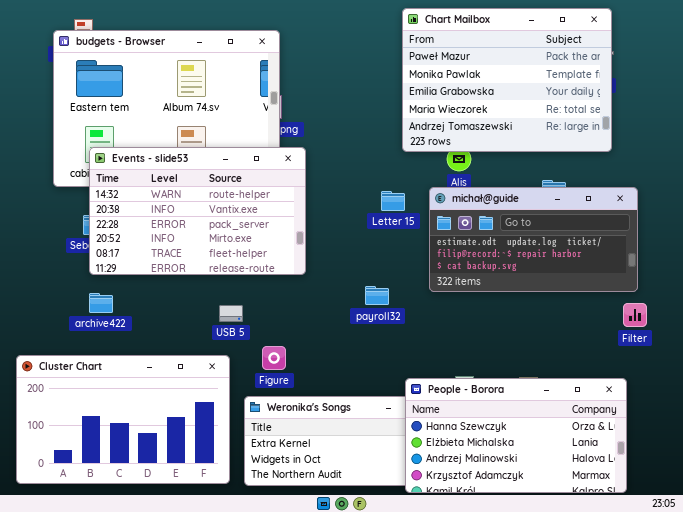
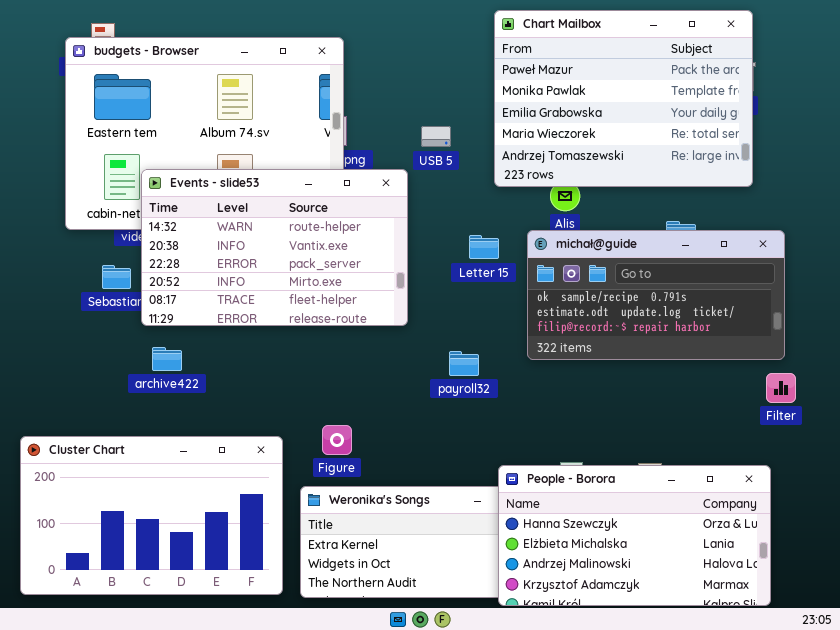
Events - slide53: [89,147,306,275] -> [141,169,408,326], moved
michał@guide: [429,187,638,292] -> [527,230,785,360], scrolled up 1 row
archive422: [89,293,113,313] -> [152,347,182,371], moved
USB 5: [219,305,243,322] -> [421,126,451,147], moved

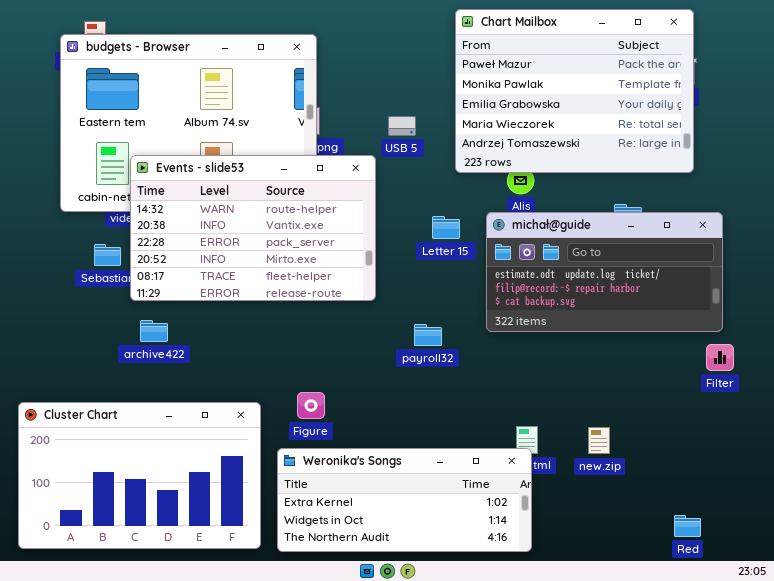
michał@guide: [527,230,785,360] -> [486,212,723,332], scrolled down 1 row
People - Borora: [498,465,771,606] -> none, closed

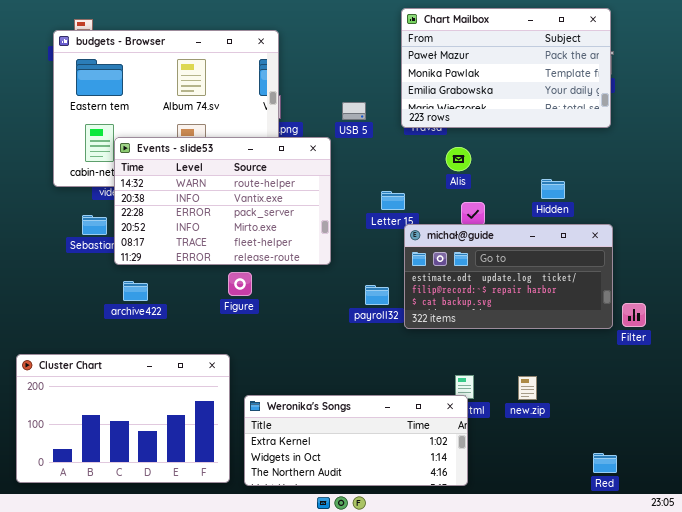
Chart Mailbox: [455,9,694,173] -> [401,8,611,128], resized
michał@guide: [486,212,723,332] -> [404,224,613,329], moved
Figure: [297,392,325,419] -> [228,272,252,296], moved

